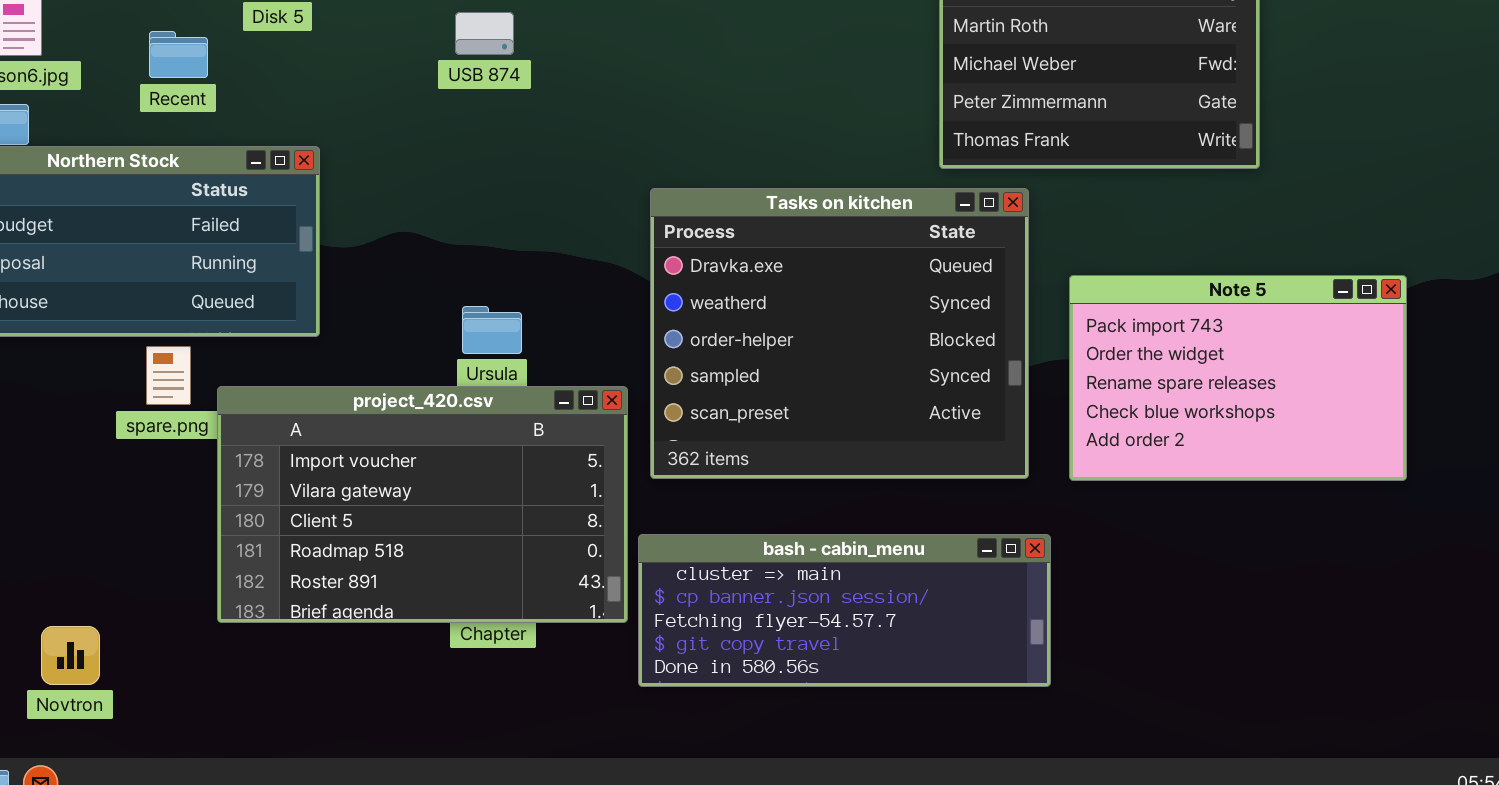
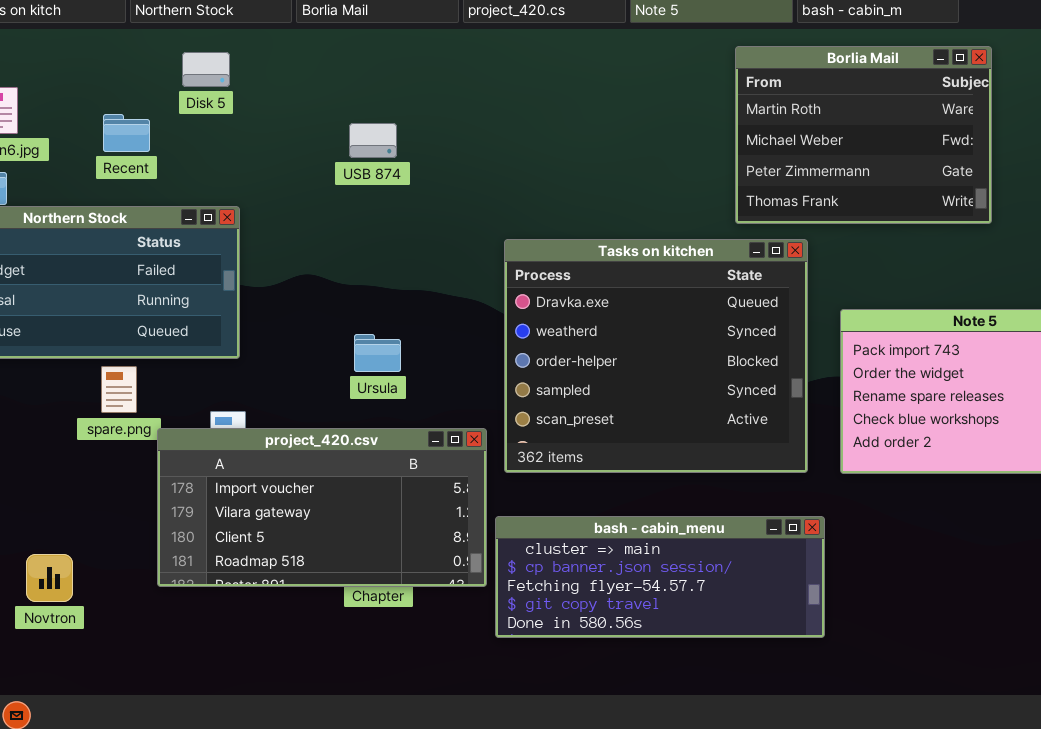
USB 874: [455,12,514,55] -> [349,123,397,158], moved
project_420.csv: [217,386,628,623] -> [157,428,487,587], resized
Novtron: [41,626,100,685] -> [26,554,73,602], moved

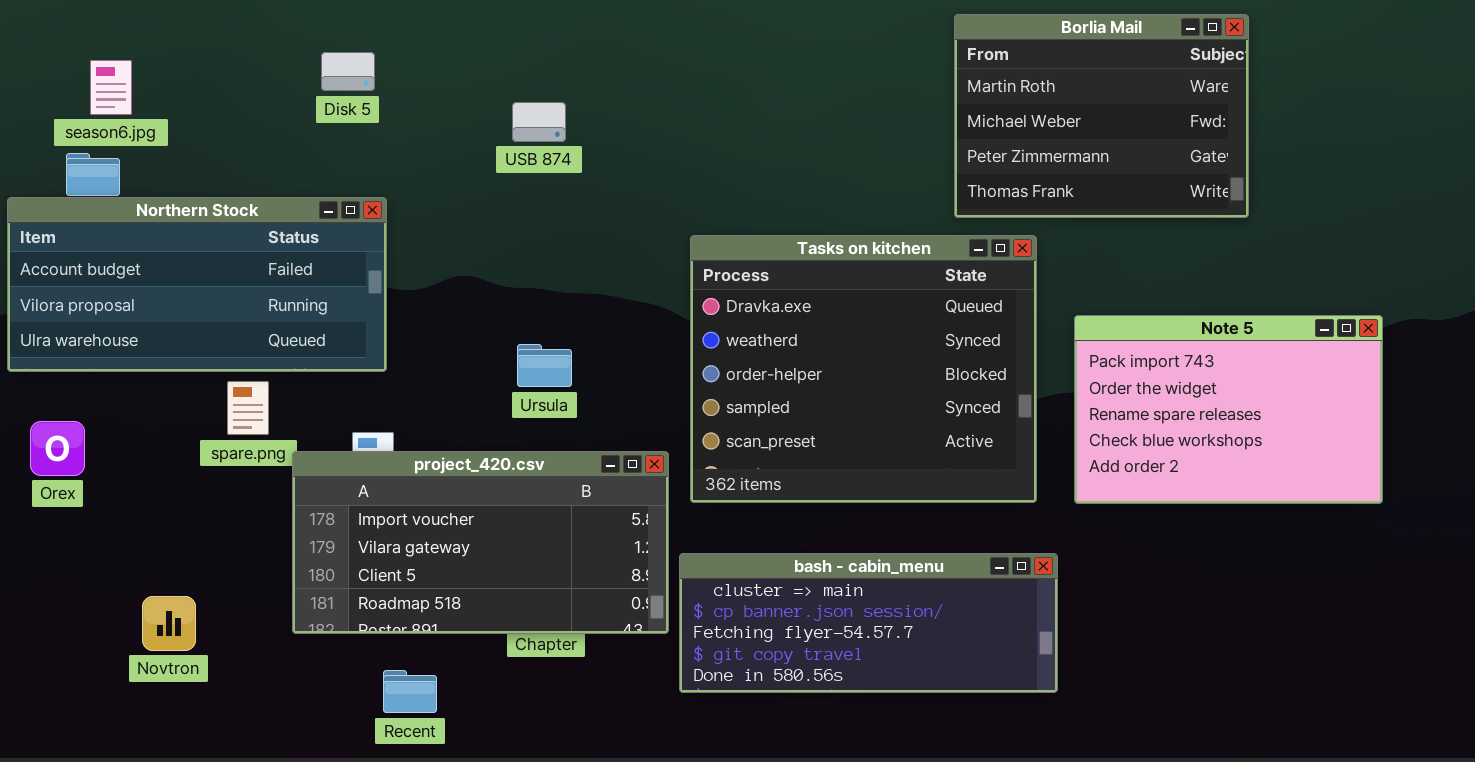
Disk 5: [182,52,230,87] -> [321,52,375,91], moved
Recent: [103,114,150,152] -> [383,670,437,713], moved

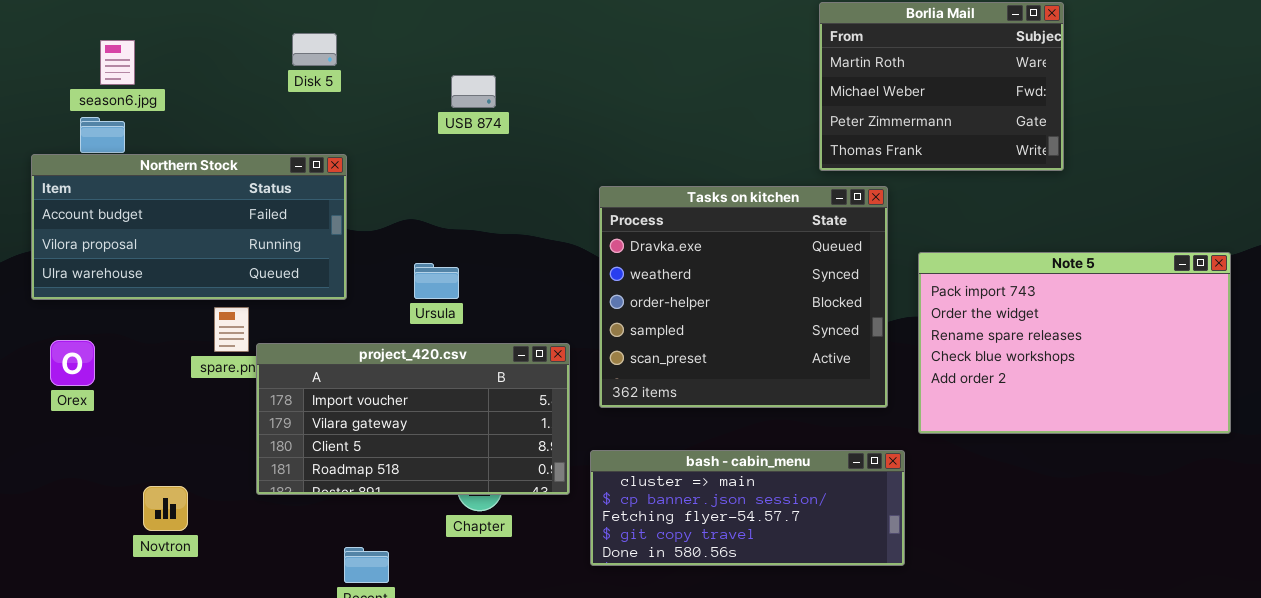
Note 5: [1074,315,1383,504] -> [918,252,1231,434], resized
Ursula: [517,344,572,387] -> [414,263,459,299], moved
project_420.csv: [292,451,669,634] -> [256,343,570,495], moved

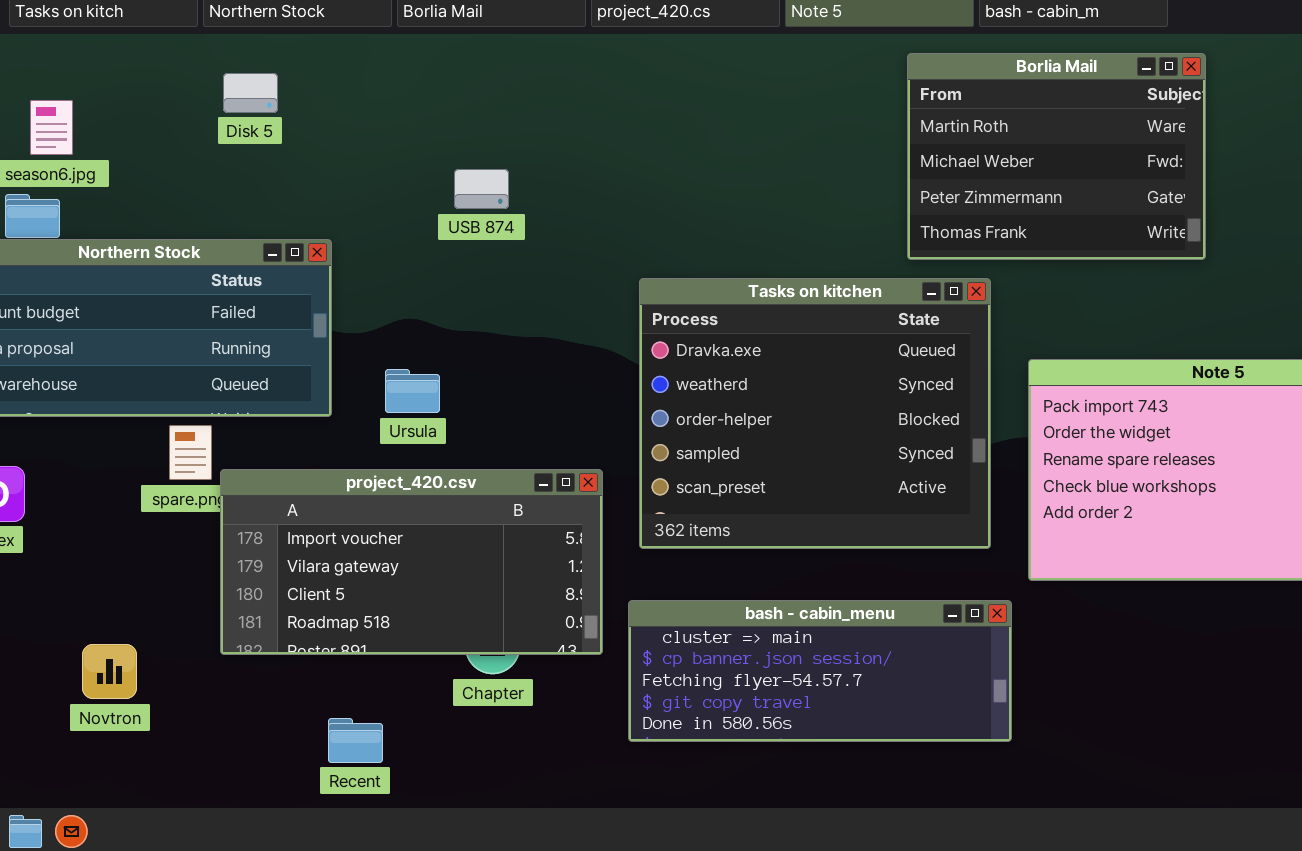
Disk 5: [292,33,337,66] -> [223,73,278,113], moved
USB 874: [451,75,496,108] -> [454,169,509,209], moved
Ursula: [414,263,459,299] -> [385,369,440,413], moved

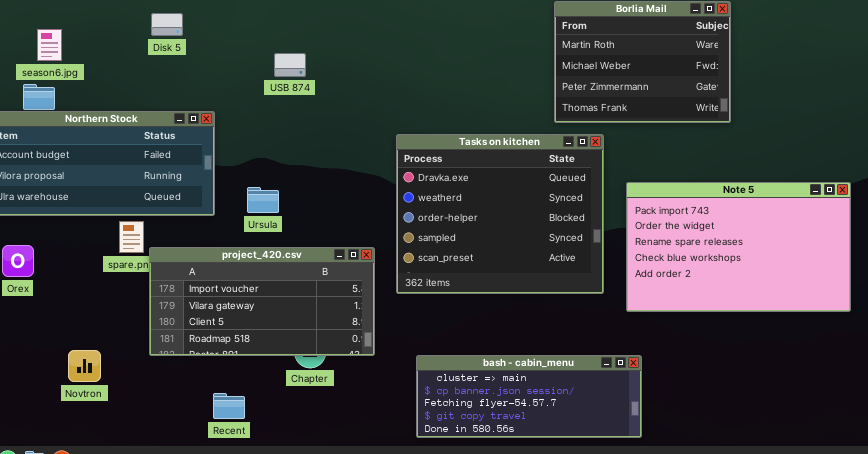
USB 874: [454,169,509,209] -> [274,53,306,77], moved
bash - cabin_menu: [628,600,1012,742] -> [416,355,642,438], moved

